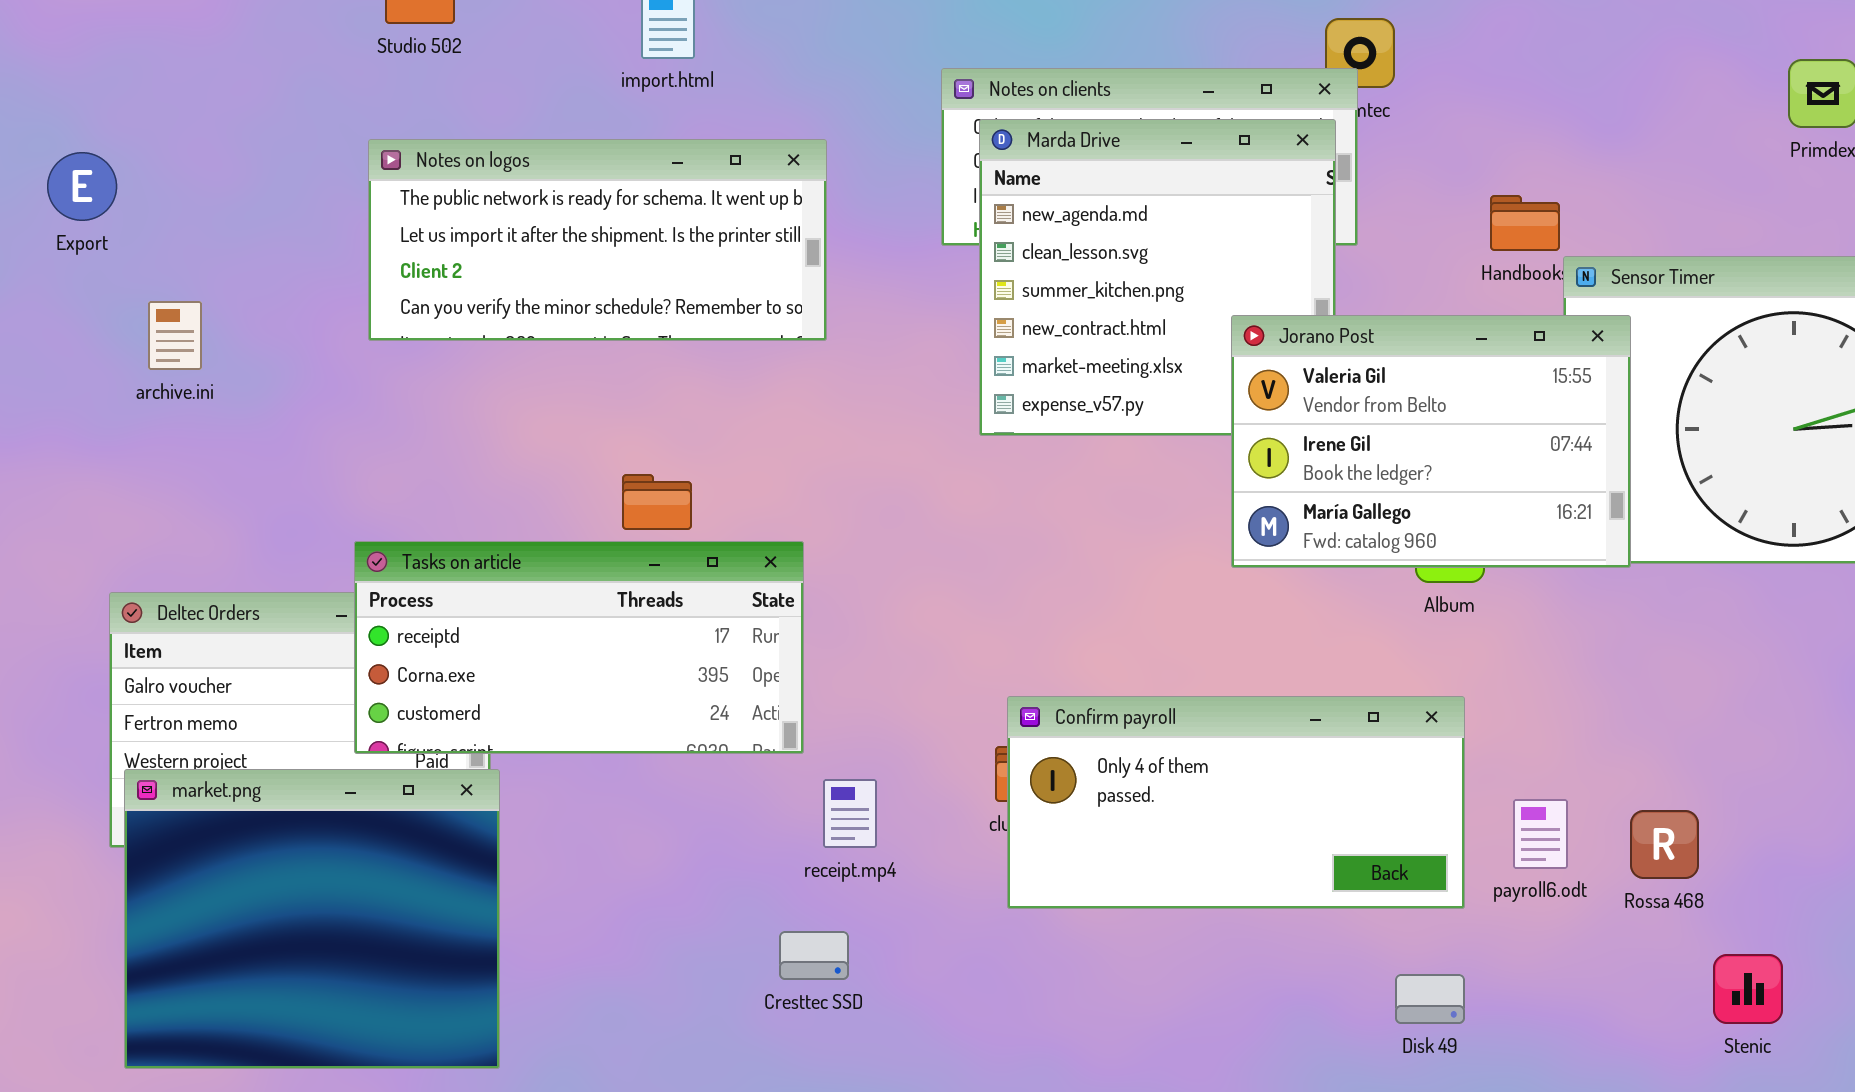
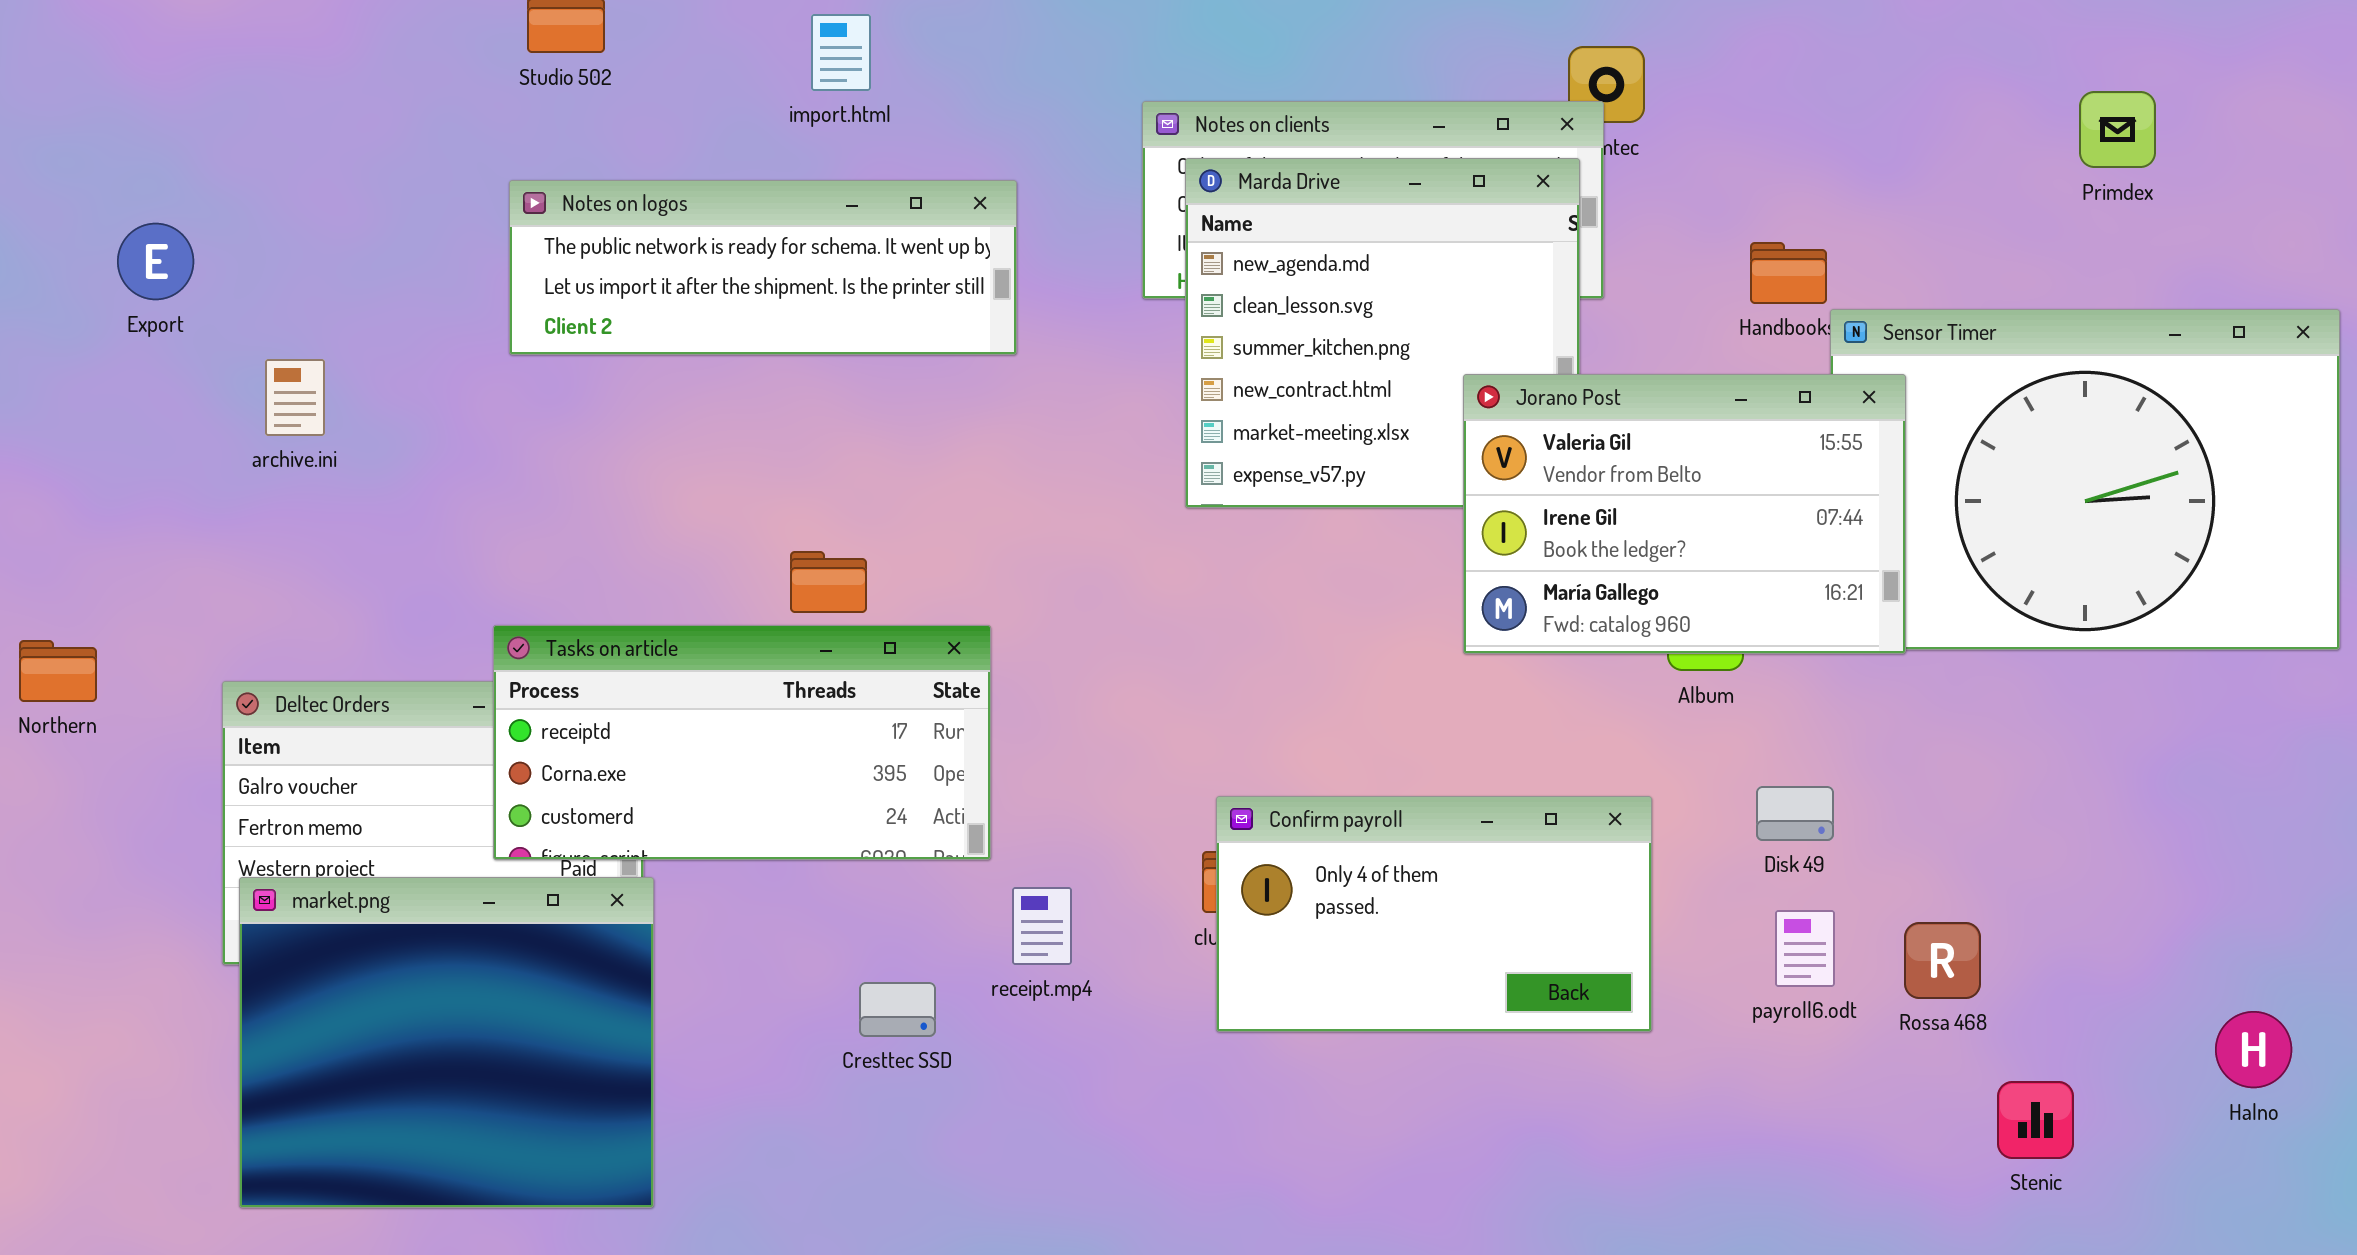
Notes on logos: [368,139,827,341] -> [509,180,1017,355], resized
Export: [47,152,117,221] -> [117,223,194,300], moved
Confirm payroll: [1007,696,1465,909] -> [1216,796,1652,1032], resized
Cresttec SSD: [779,931,849,980] -> [859,982,936,1037], moved
Disk 49: [1395,974,1465,1024] -> [1756,786,1834,841], moved

